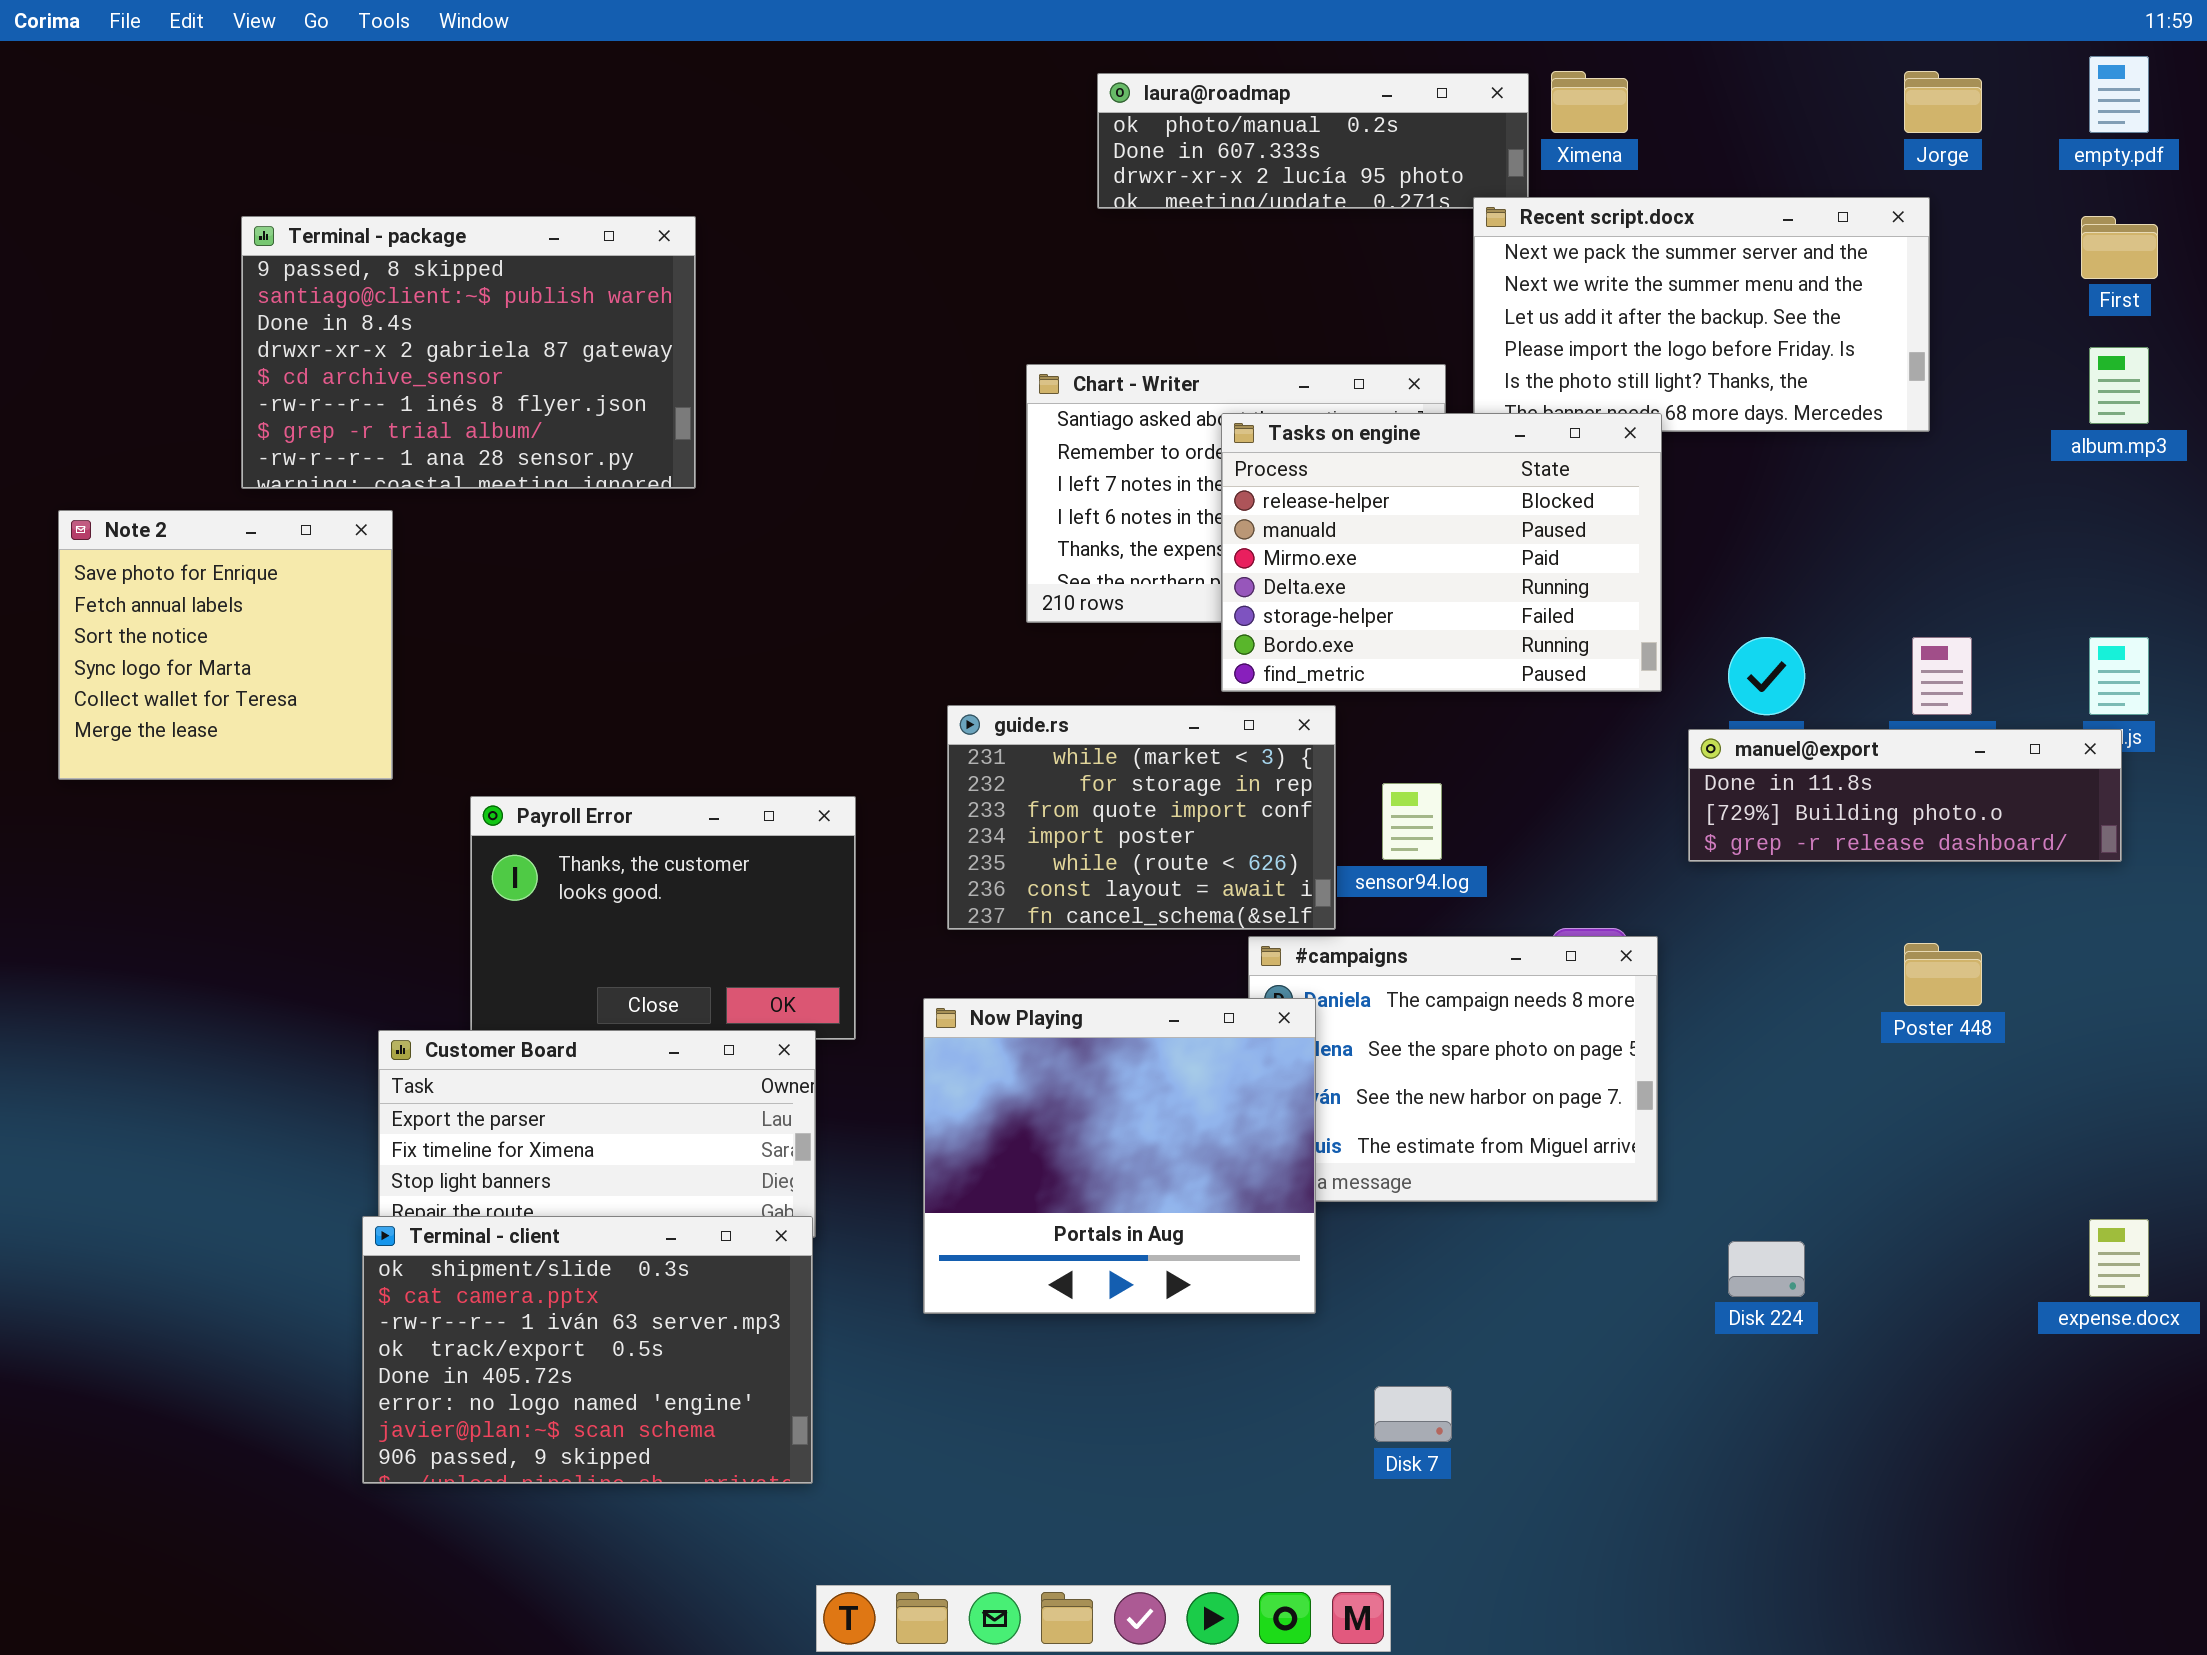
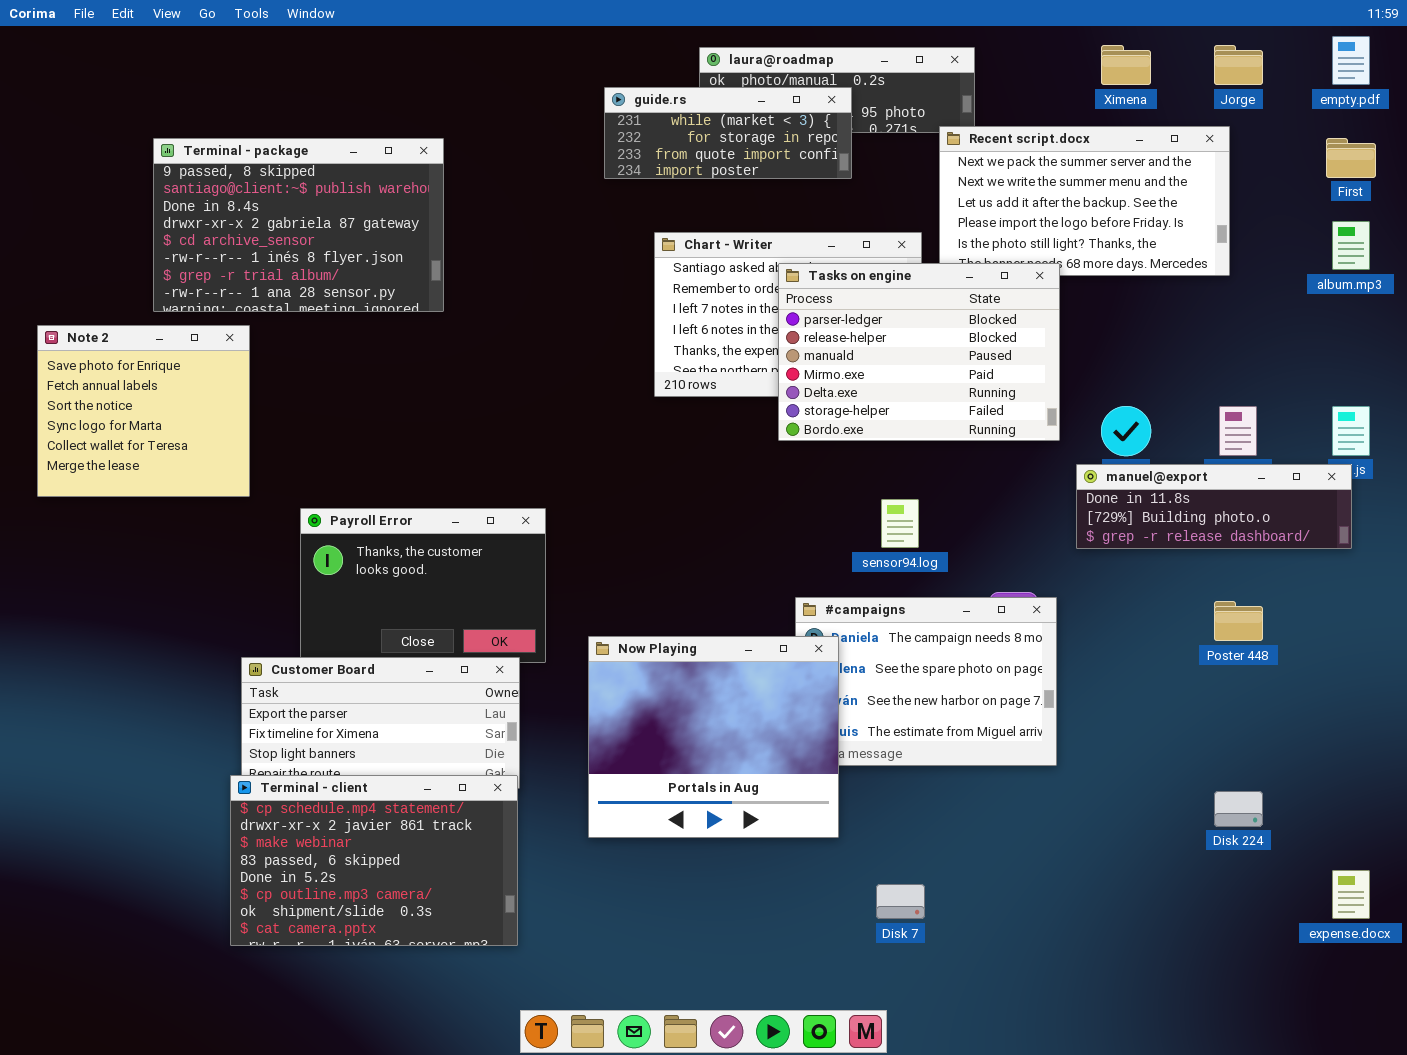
Ximena: [1551,71,1628,133] -> [1101,45,1151,85], moved
Tasks on engine: [1221,413,1662,692] -> [778,263,1060,441], scrolled up 1 row
guide.rs: [947,705,1336,930] -> [604,87,852,179], moved, resized
Terminal - client: [362,1216,813,1484] -> [230,775,518,946], scrolled up 6 rows
expense.docx: [2089,1219,2149,1297] -> [1332,870,1370,919], moved
Disk 224: [1728,1241,1805,1297] -> [1214,791,1263,827], moved

